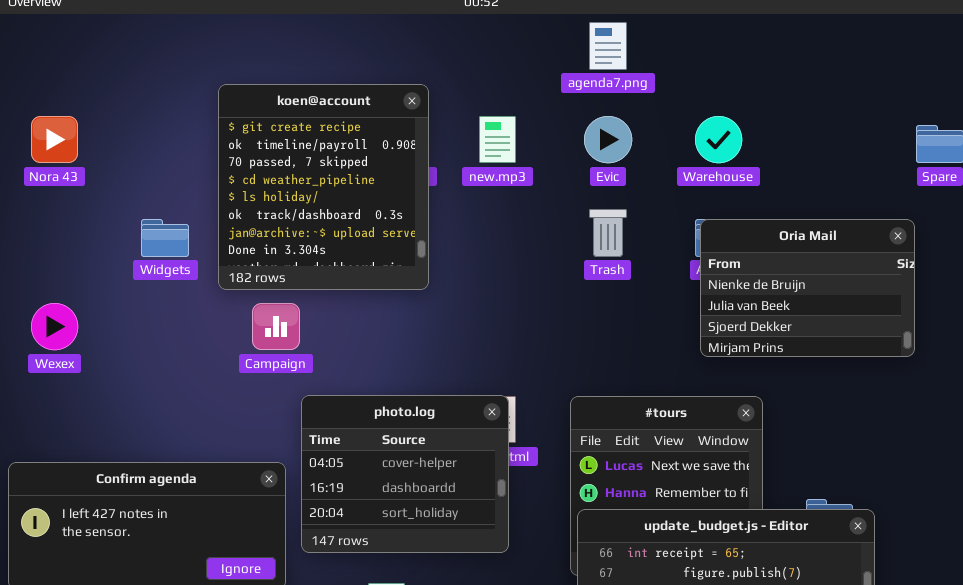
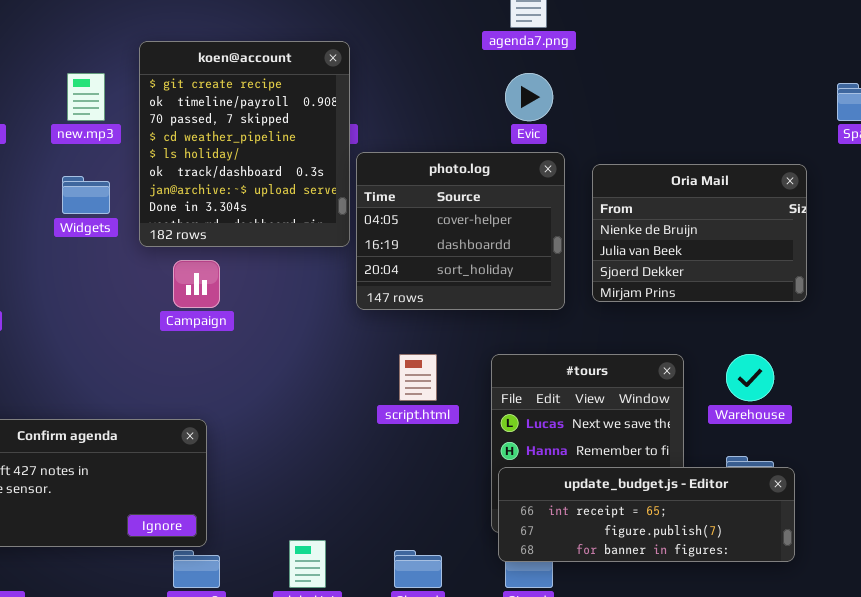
new.mp3: [479,116,516,163] -> [67,73,105,121], moved
Warehouse: [695,116,742,163] -> [726,354,774,401], moved
Oria Mail: [700,219,915,357] -> [592,164,807,302], moved
photo.log: [301,395,509,553] -> [356,152,565,310], moved

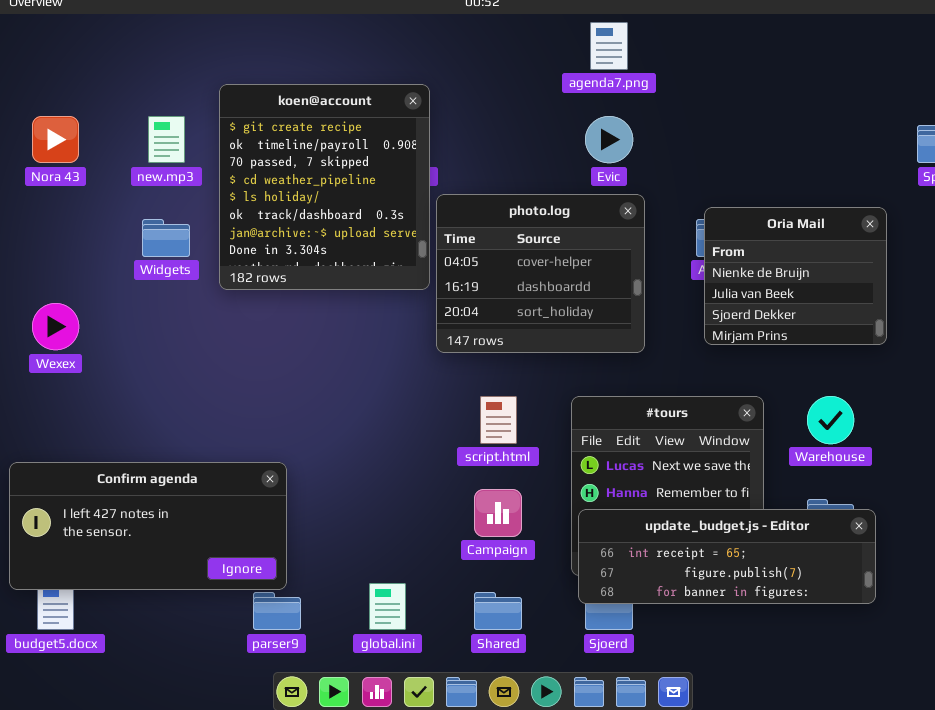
Oria Mail: [592,164,807,302] -> [704,207,887,345], resized
Campaign: [173,260,220,308] -> [474,489,522,537], moved

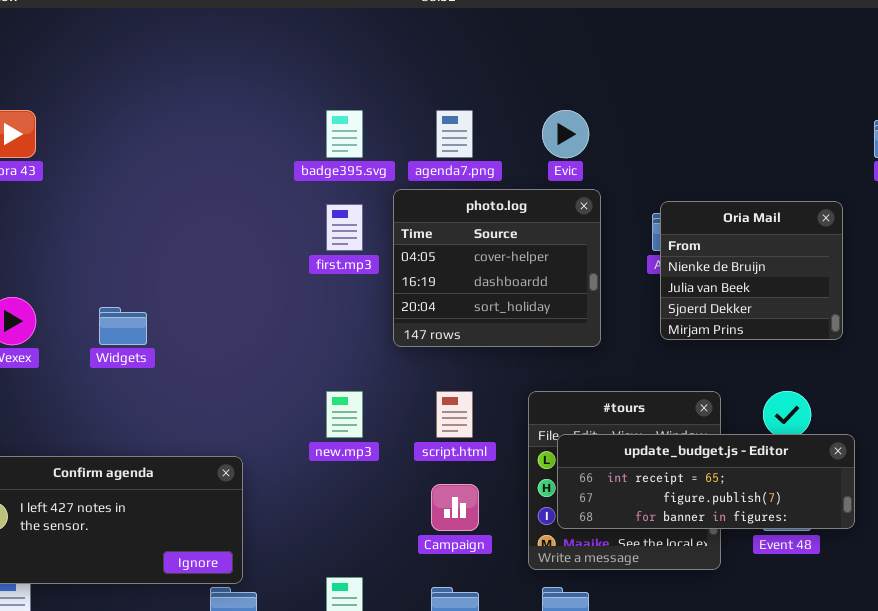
agenda7.png: [590,22,628,70] -> [436,110,473,158], moved
koen@account: [219,84,430,290] -> none, closed
new.mp3: [148,116,185,163] -> [326,391,363,438], moved
Widgets: [142,219,190,257] -> [99,307,147,345], moved
update_budget.js - Editor: [578,509,876,604] -> [557,434,855,529], moved

